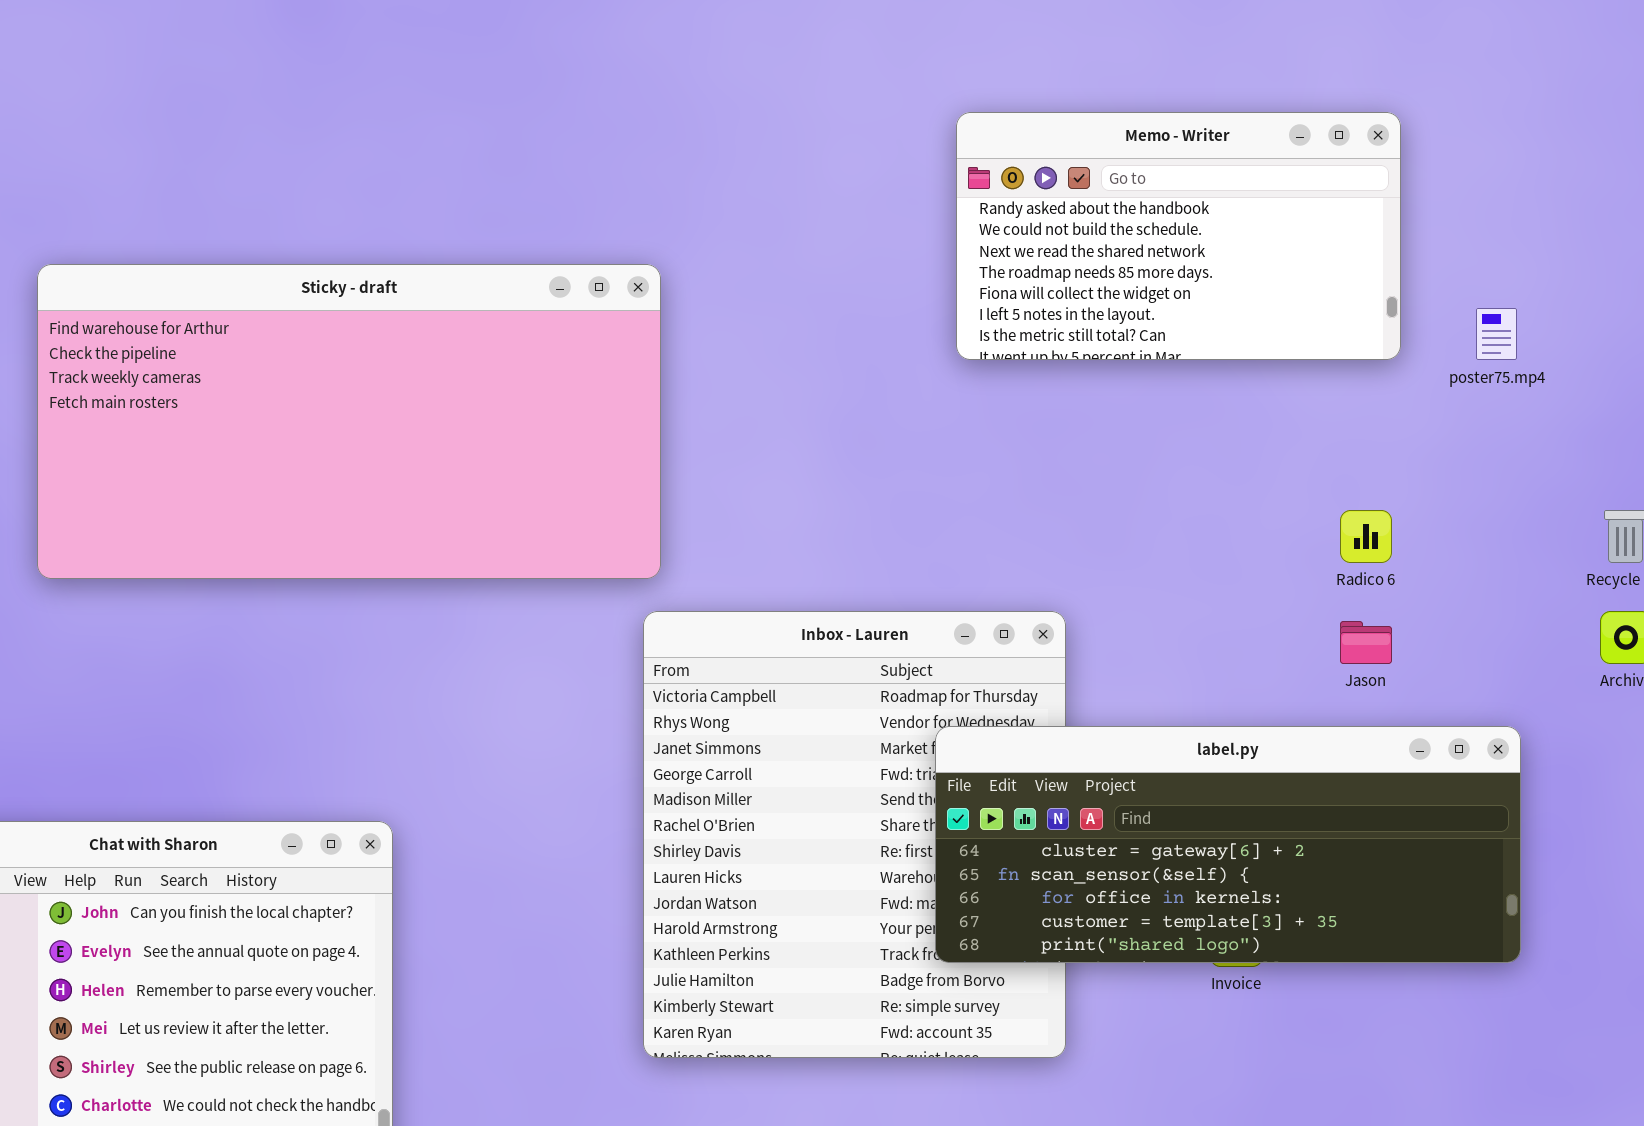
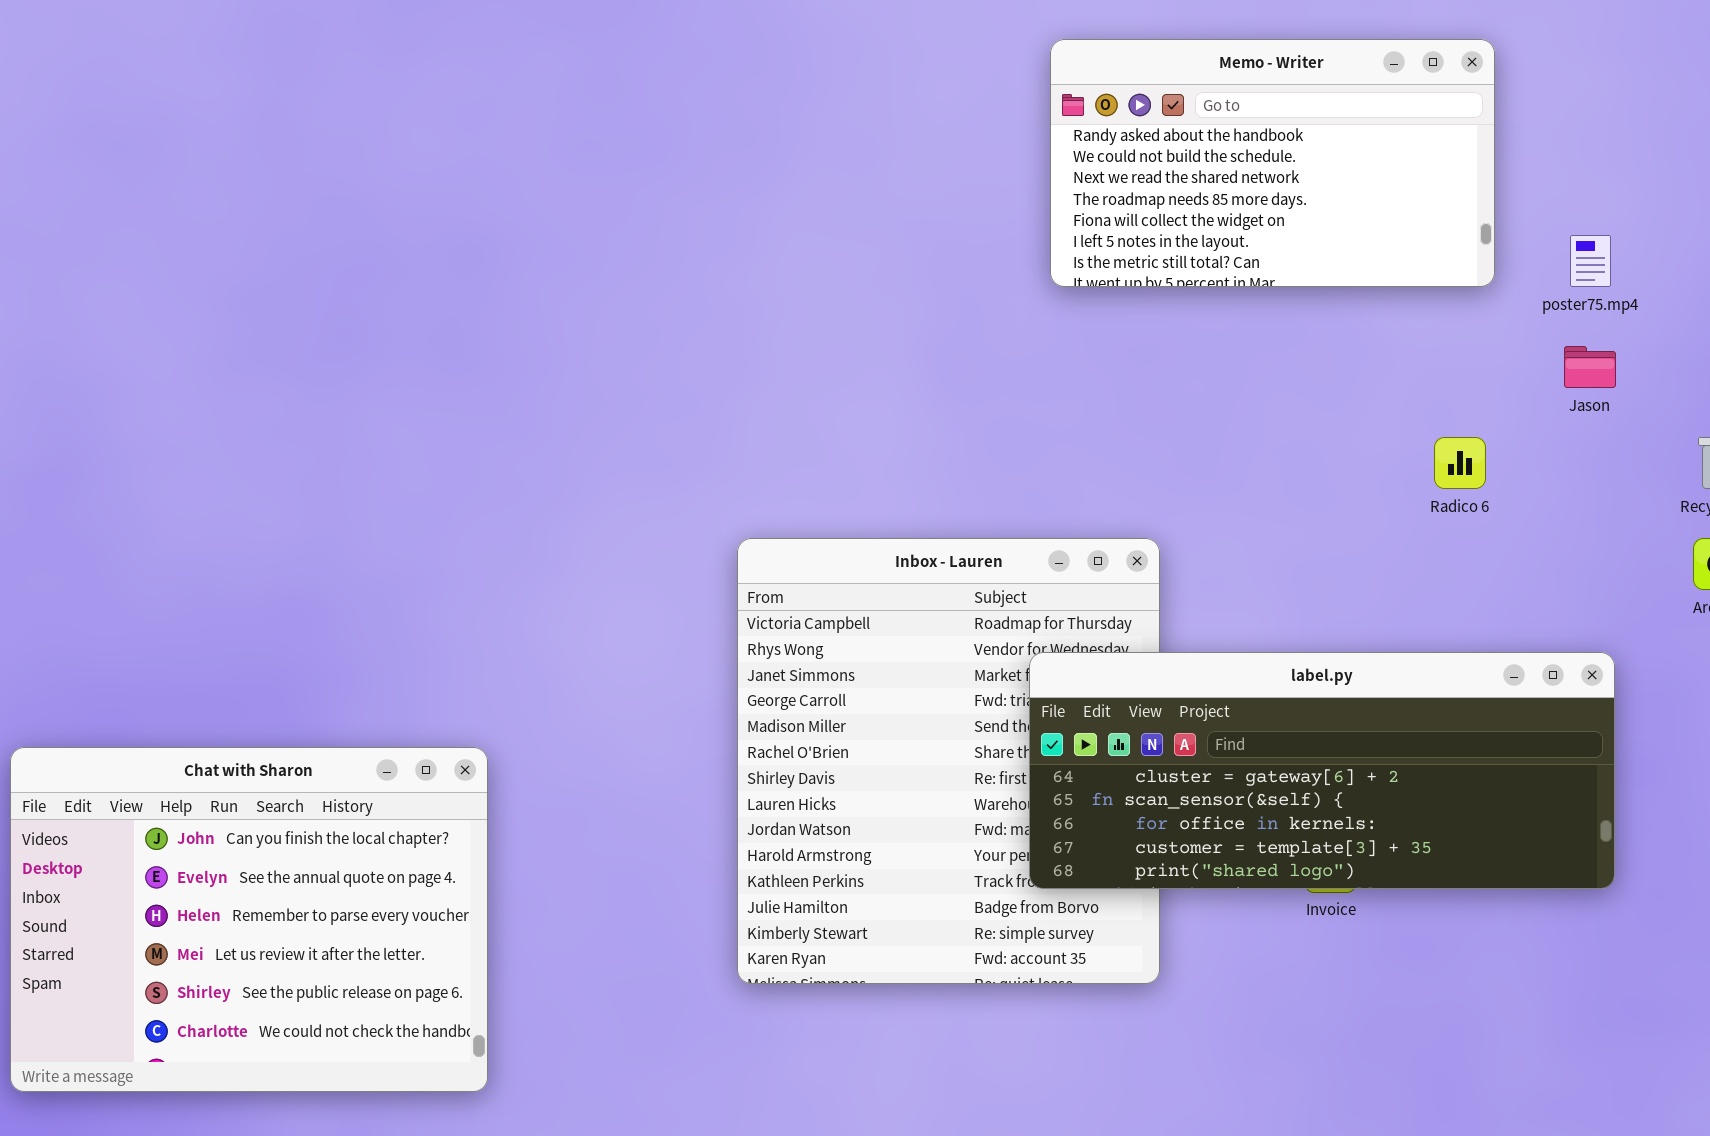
Sticky - draft: [37,264,661,579] -> none, closed
Jason: [1340,621,1392,664] -> [1564,346,1616,388], moved

